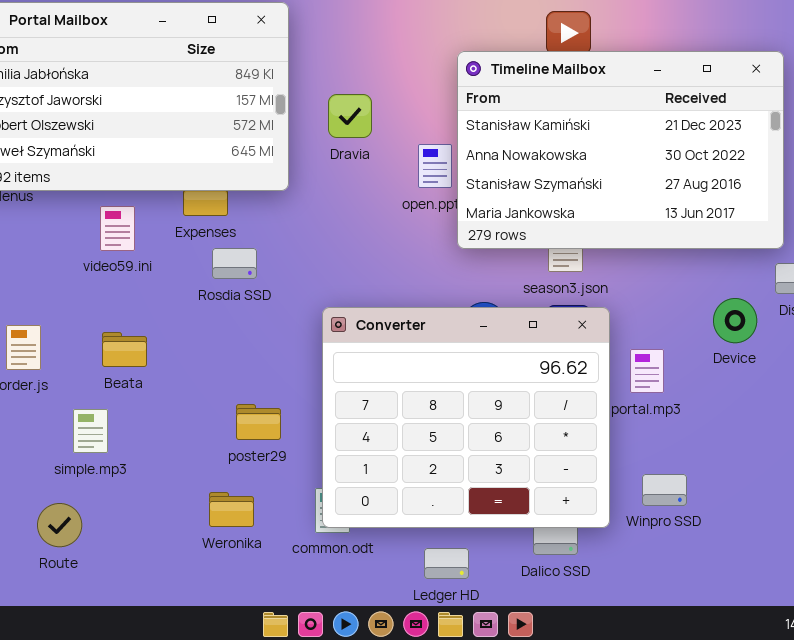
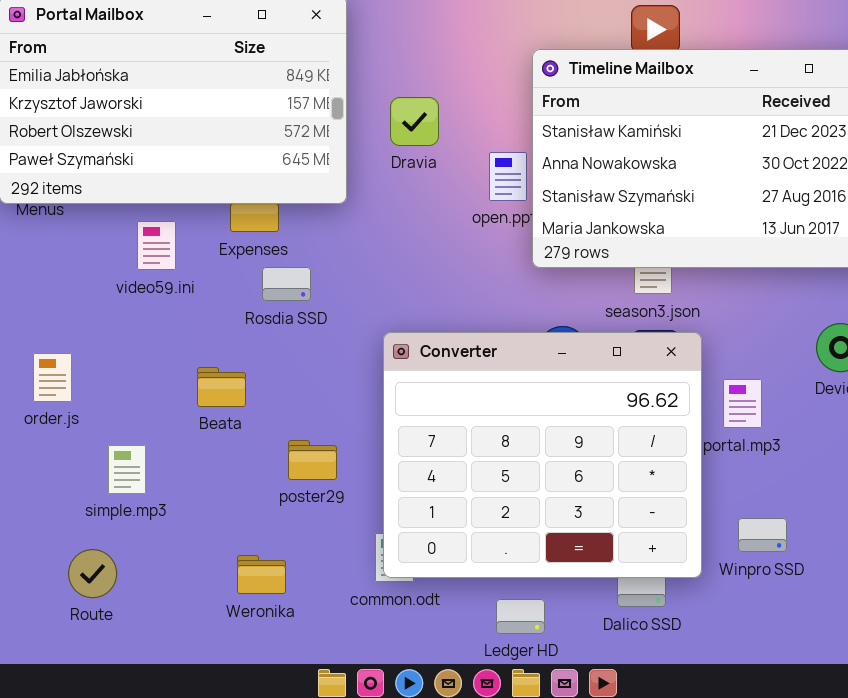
Beata: [102,332,147,367] -> [197,367,246,407], moved
Weronika: [209,492,254,527] -> [237,555,286,594], moved

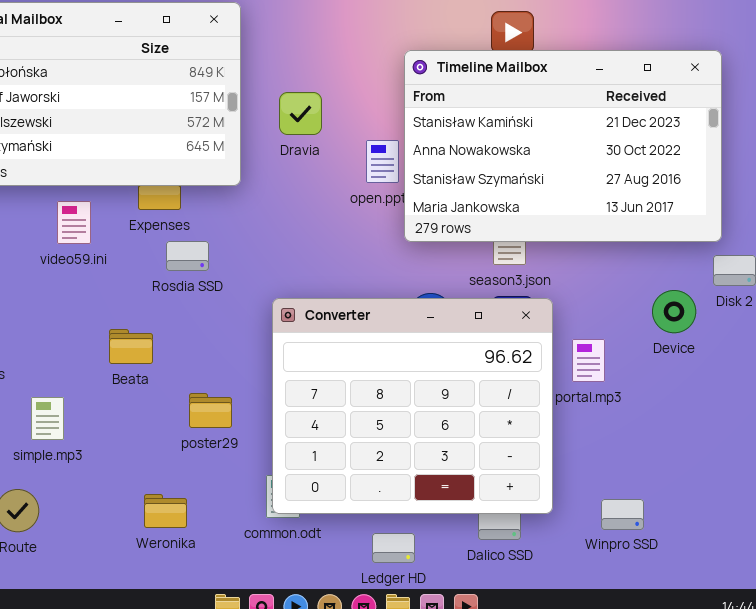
Winpro SSD: [738,518,787,552] -> [601,499,644,530], moved

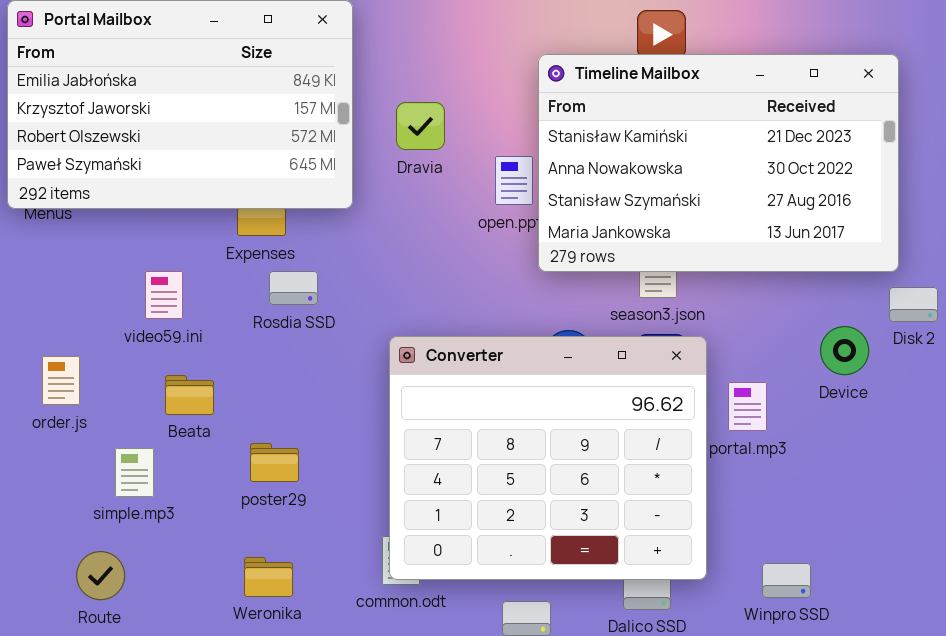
video59.ini: [57,201,91,244] -> [145,271,183,319], moved
Beata: [109,329,153,364] -> [165,375,214,415], moved
poster29: [189,393,232,428] -> [250,443,299,482], moved

